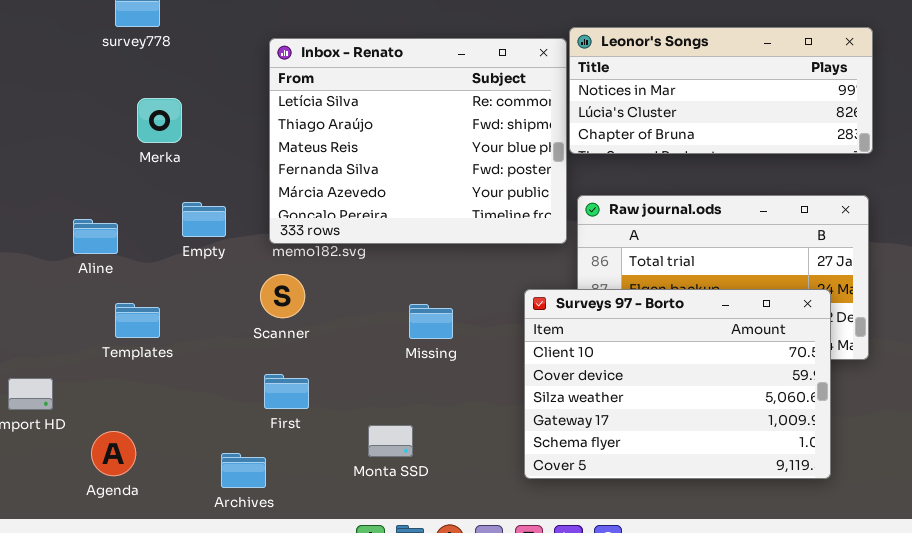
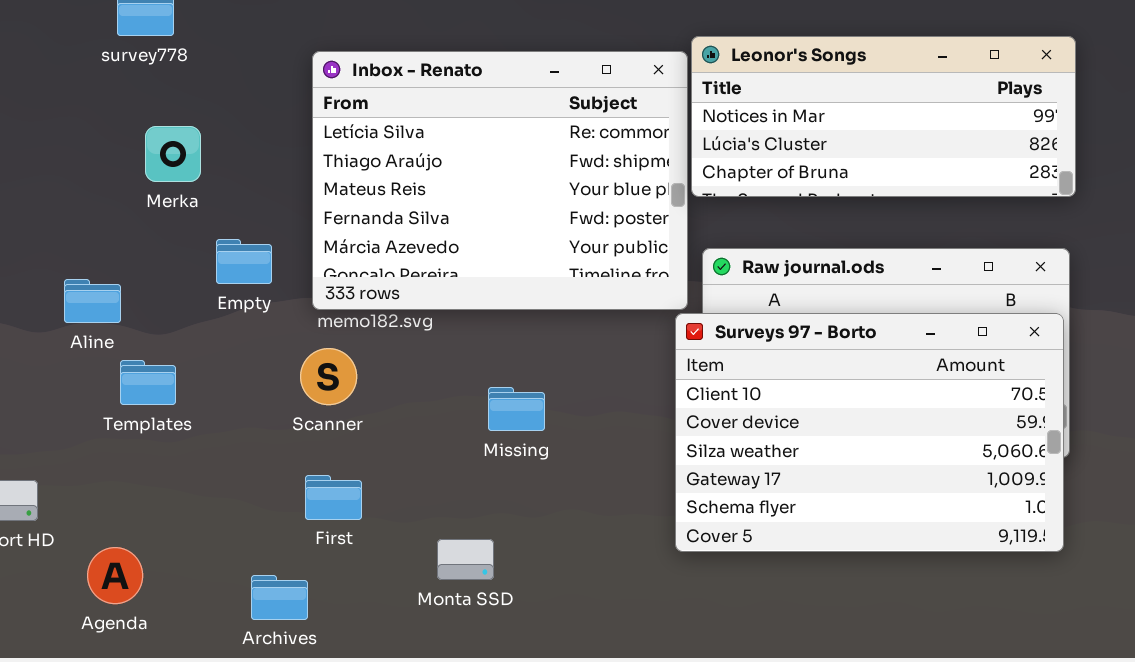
Empty: [182,202,226,237] -> [216,239,272,284], moved
Surveys 97 - Borto: [524,289,831,479] -> [675,313,1064,552], moved
Templates: [115,303,160,338] -> [120,360,176,405], moved

